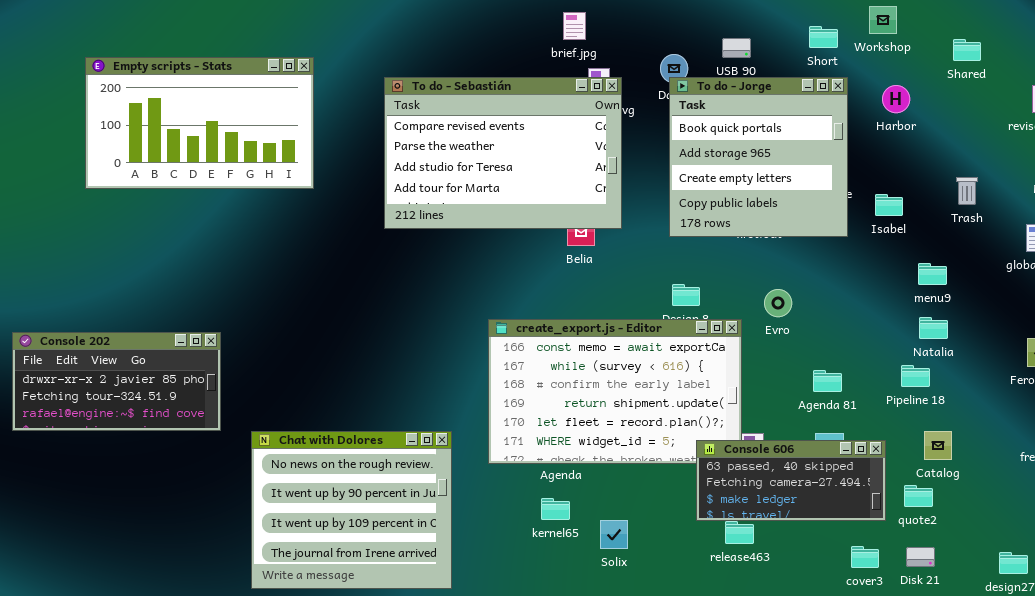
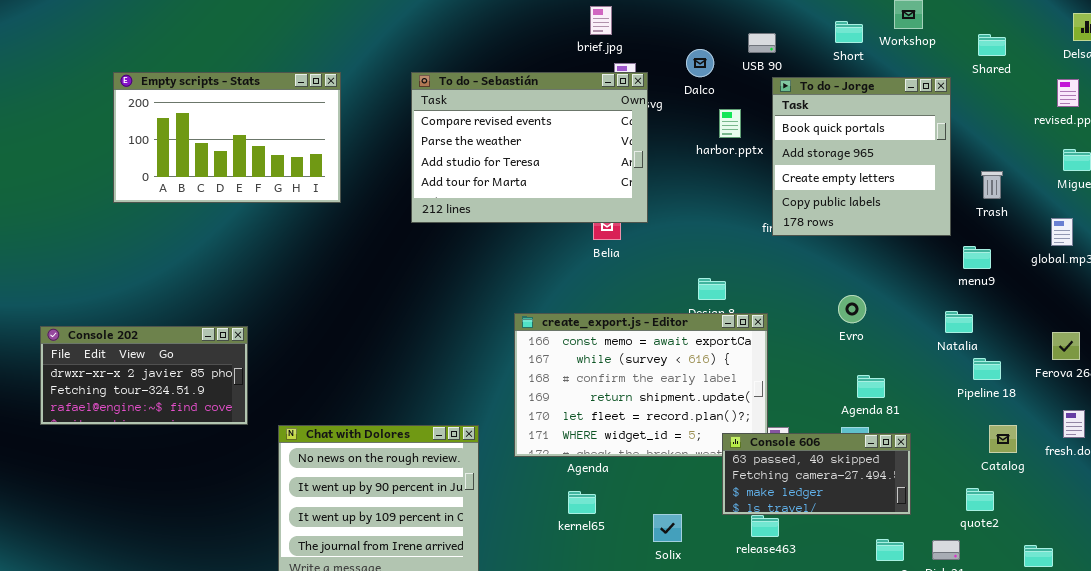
Empty scripts - Stats: [85,57,314,189] -> [113,72,341,203], moved
To do - Jorge: [669,77,848,237] -> [772,77,951,236], moved
menu9: [918,263,947,285] -> [963,246,991,269], moved
Evro: [764,289,792,317] -> [838,295,866,323], moved
Pipeline 18: [901,365,930,387] -> [973,358,1001,380], moved
Agenda 81: [813,370,842,392] -> [857,375,885,398], moved
Catalog: [924,431,952,460] -> [989,425,1017,453], moved
quote2: [904,485,933,507] -> [966,488,994,511], moved
Solix: [600,520,628,549] -> [653,514,682,542], moved

